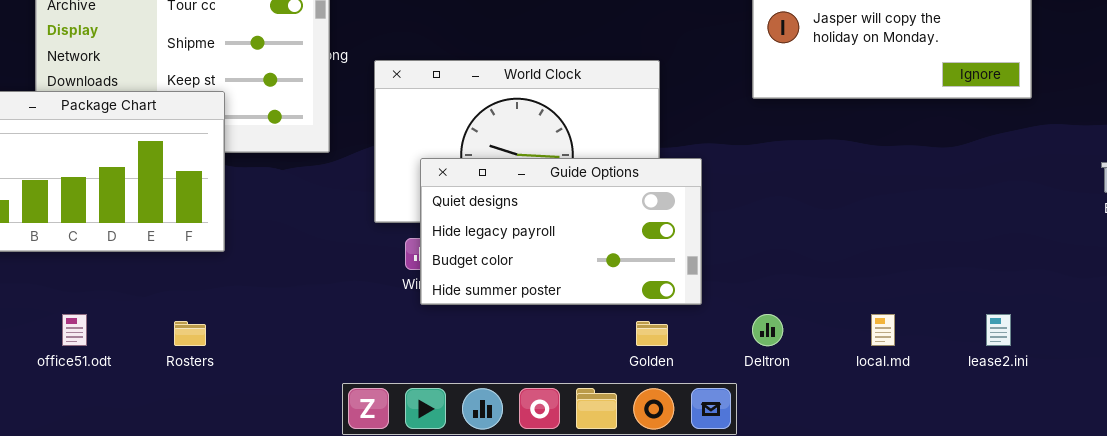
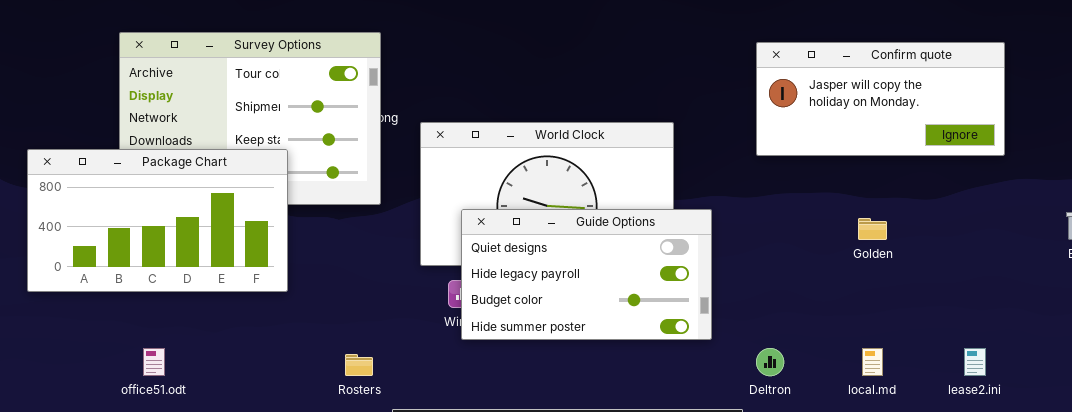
Rosters: [174,321,206,346] -> [345,354,373,376], moved
Golden: [636,321,668,346] -> [858,218,887,240], moved

